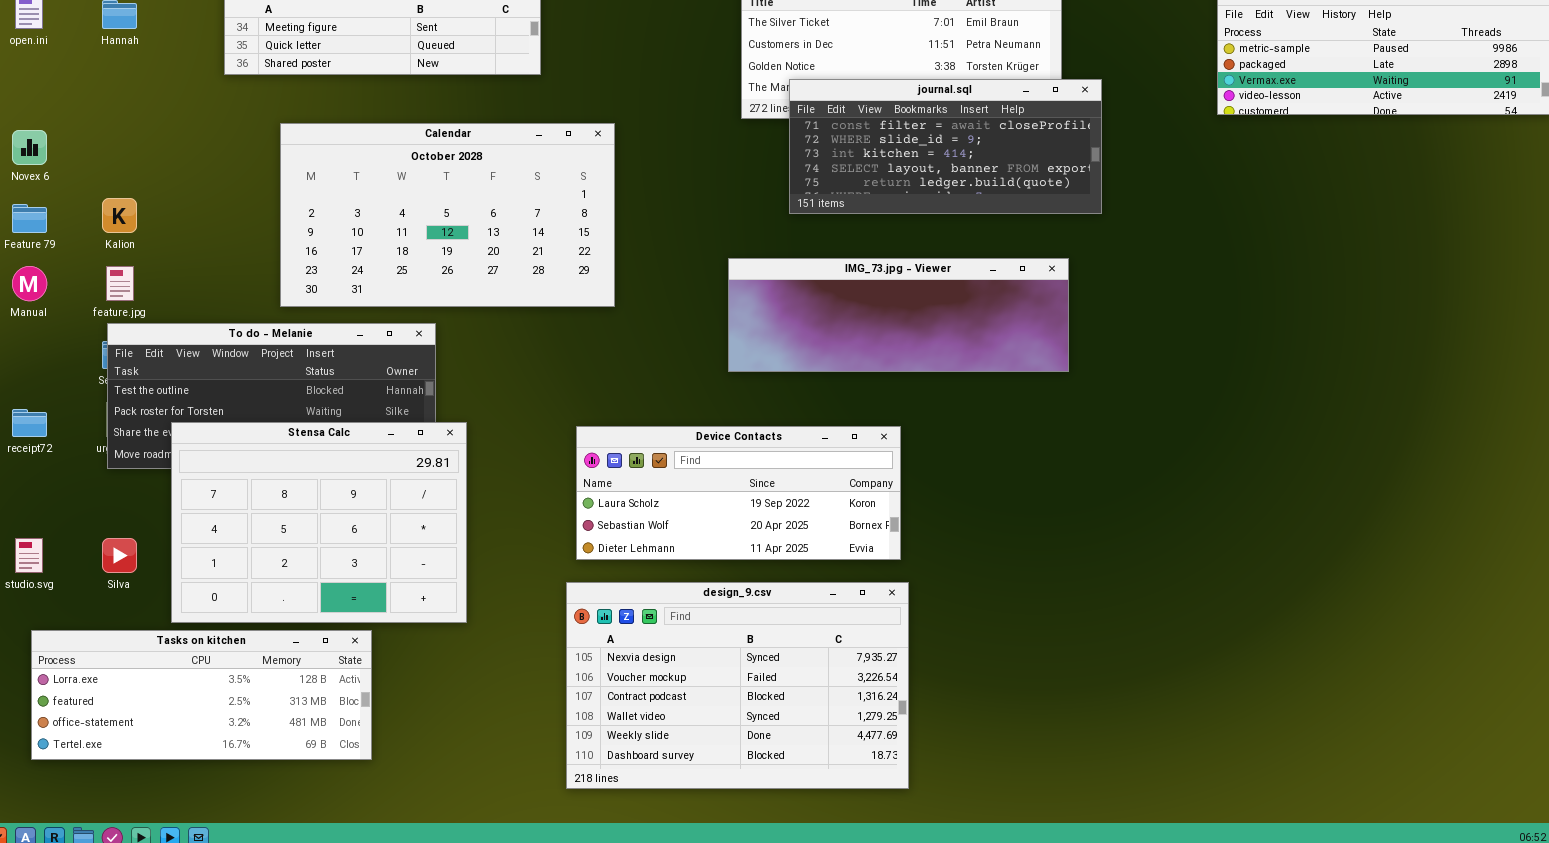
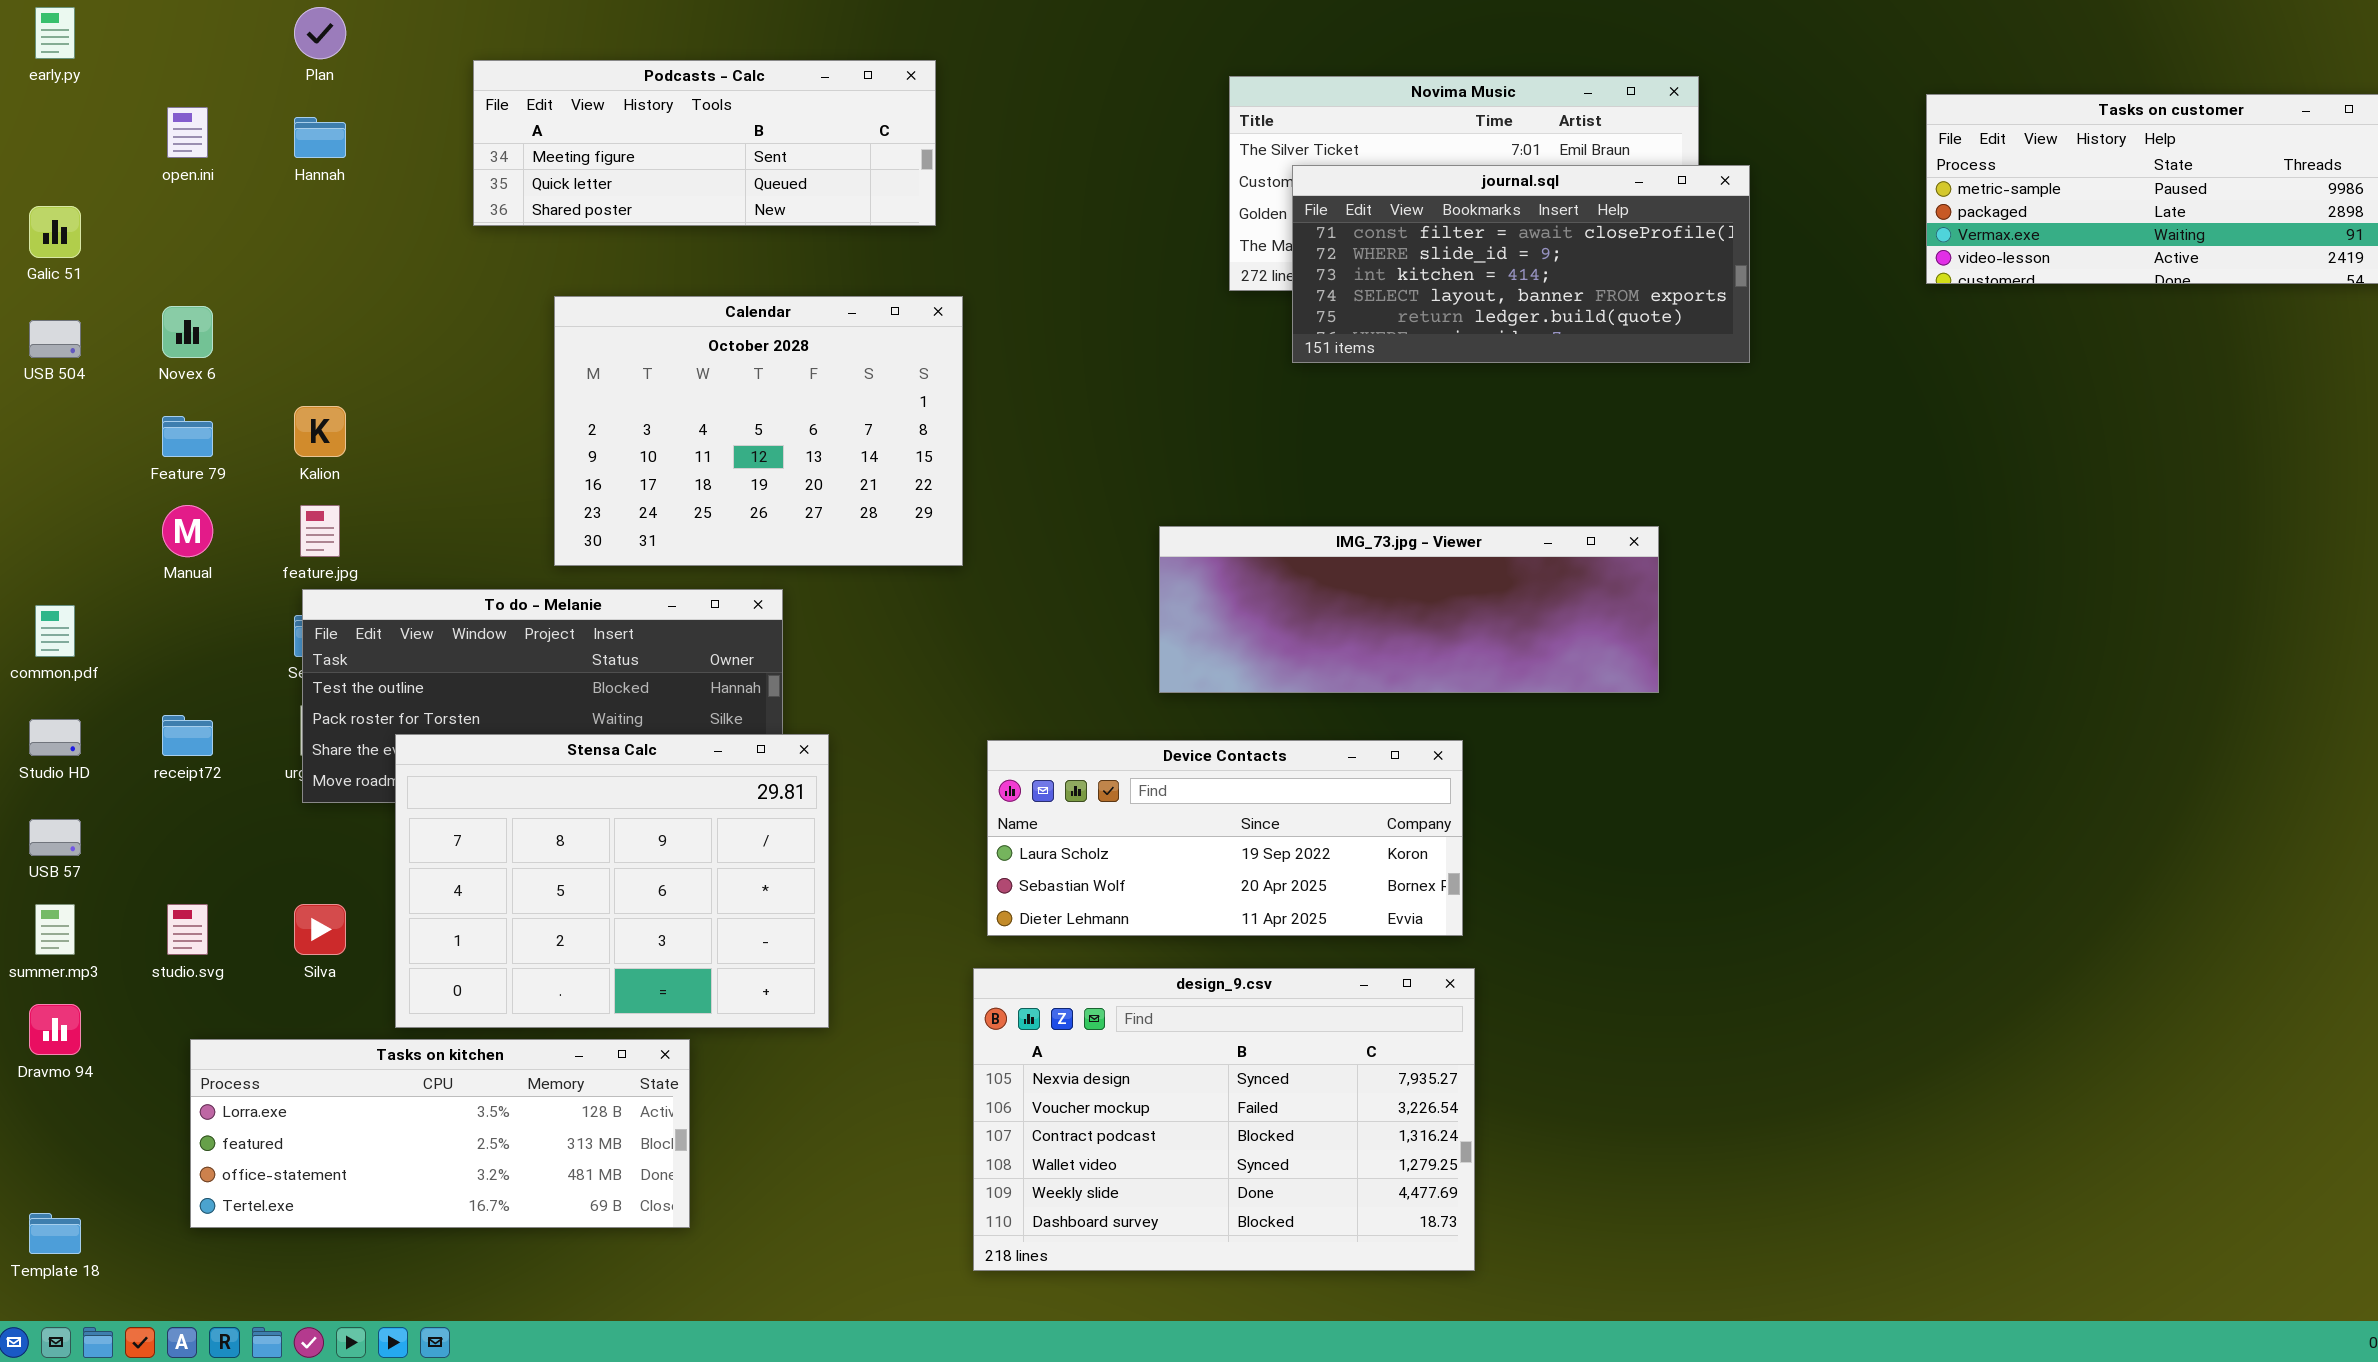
journal.sql: [789,79,1102,214] -> [1292,165,1750,363], moved
Calendar: [280,123,615,307] -> [554,296,963,566], resized
IMG_73.jpg - Viewer: [728,258,1069,372] -> [1159,526,1659,693], moved

